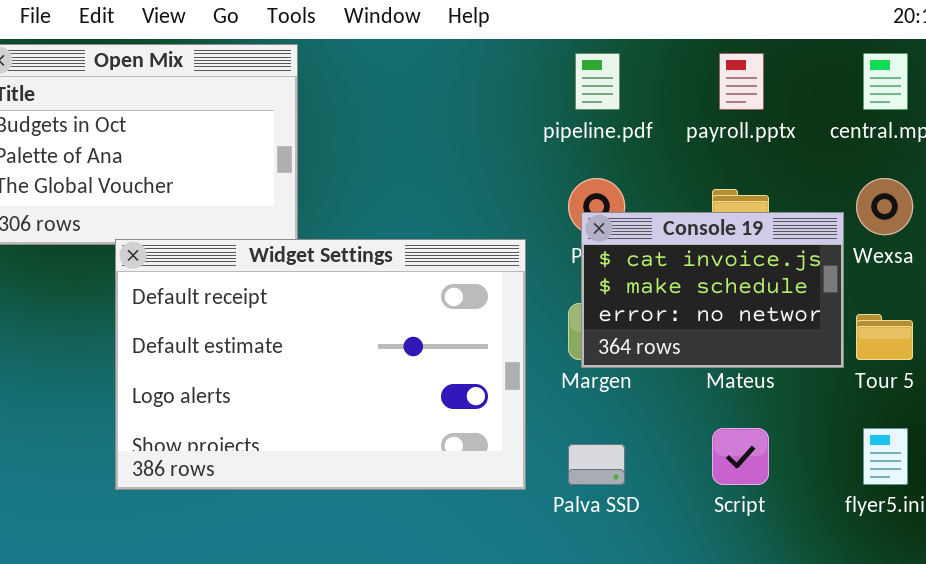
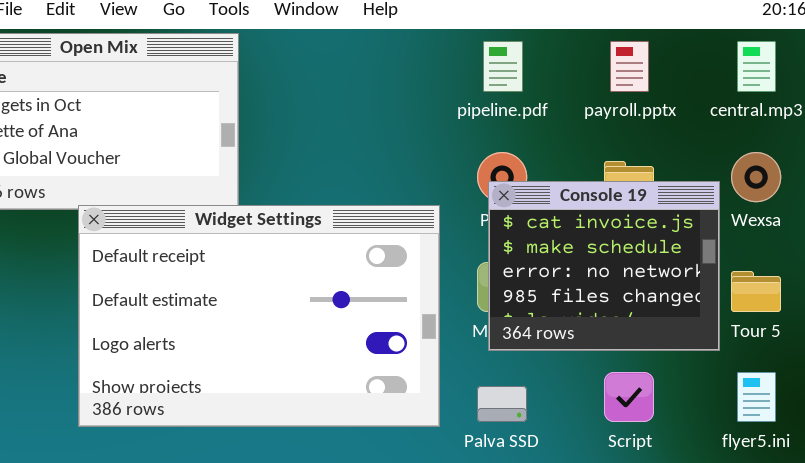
Console 19: [581,212,844,368] -> [488,181,720,351], resized

